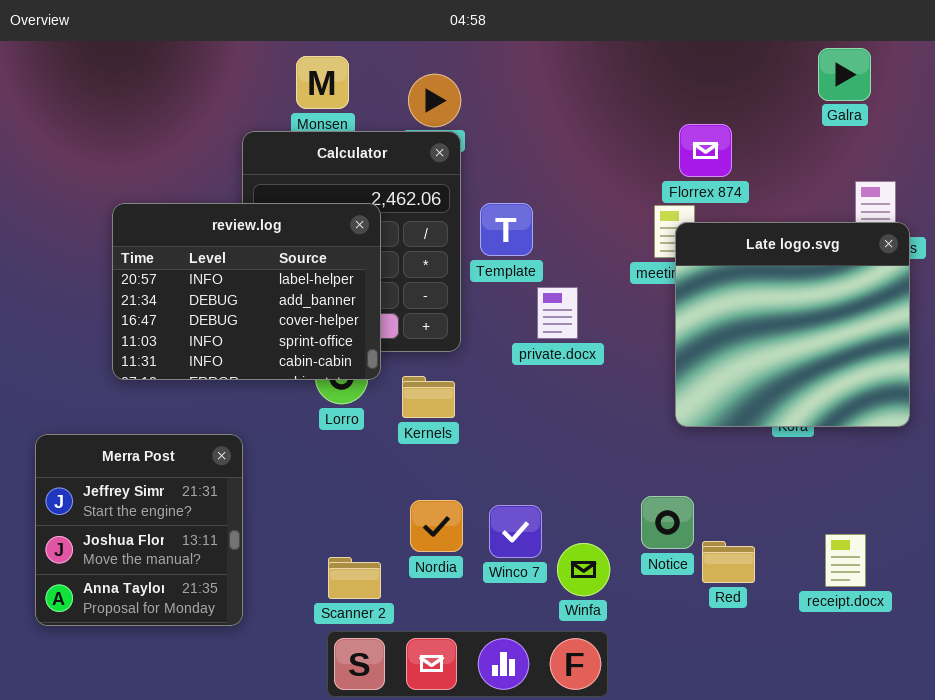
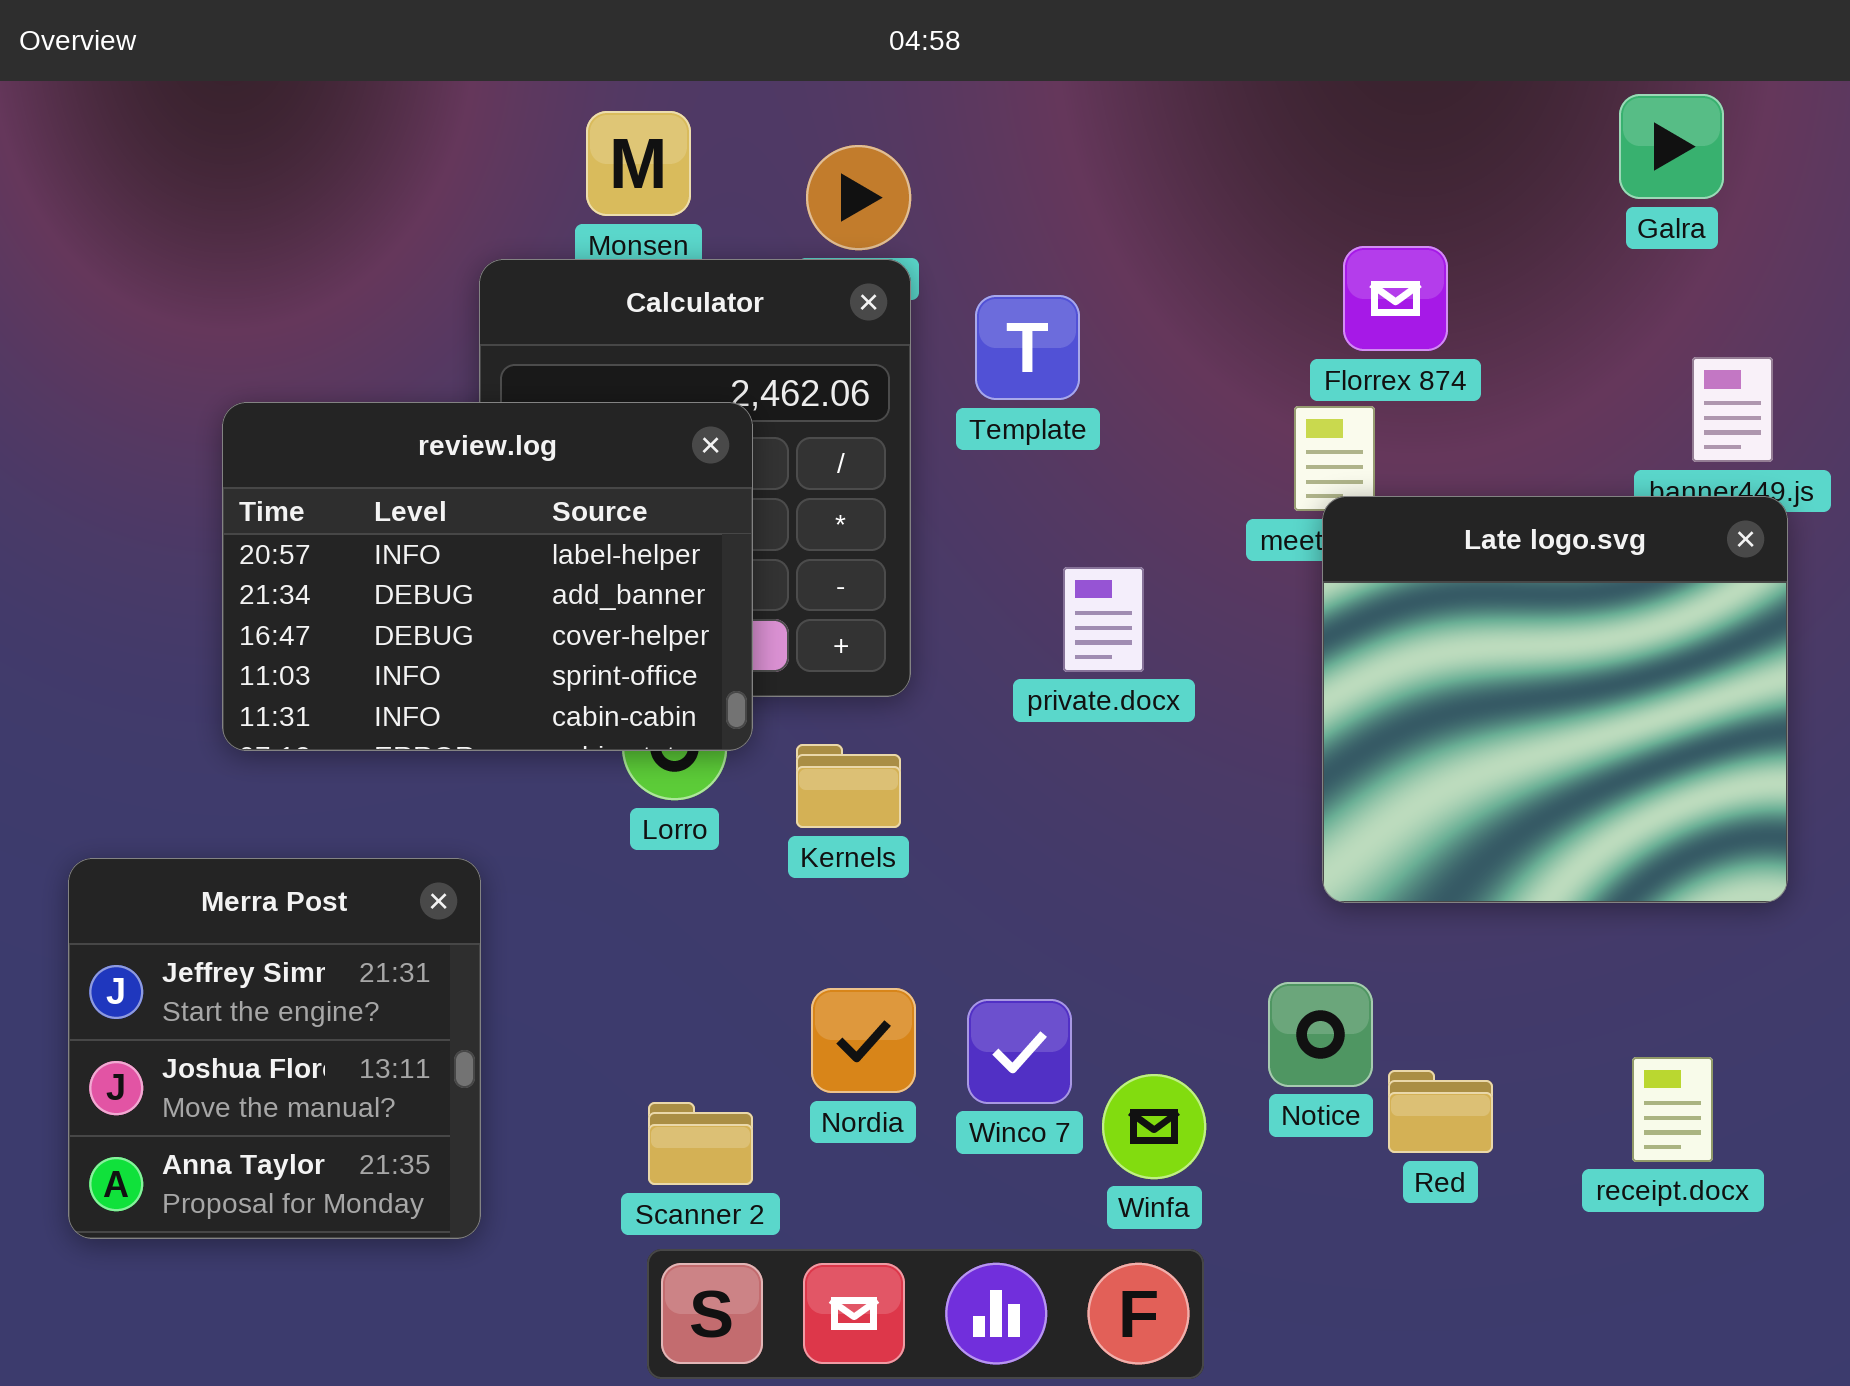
Template: [480,203,533,256] -> [975,295,1080,400], moved
Late logo.svg: [675,222,910,427] -> [1322,496,1788,903], moved

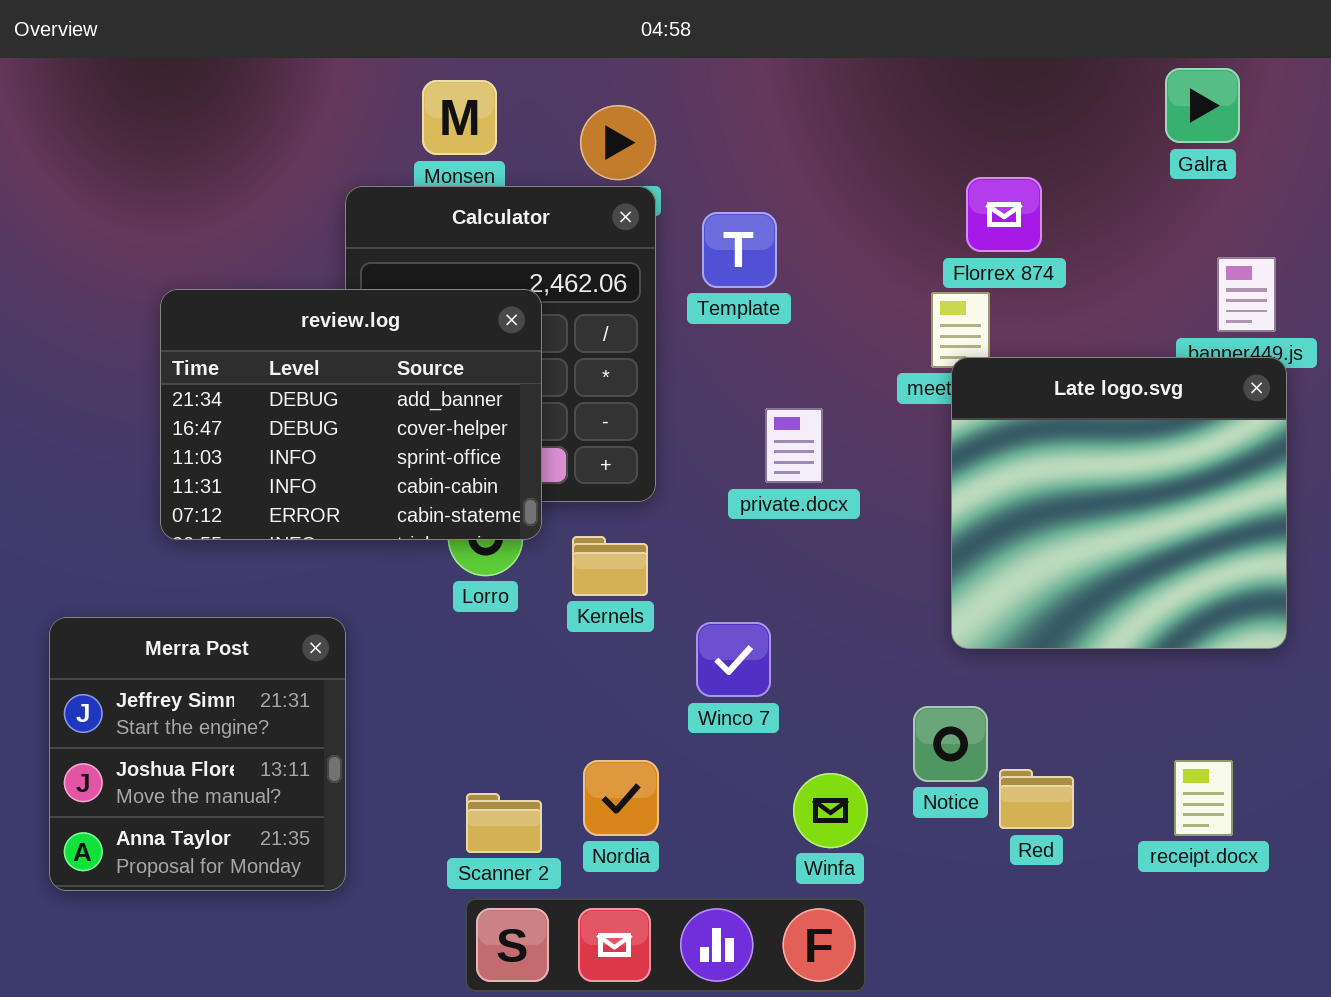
review.log: [222,402,753,751] -> [160,289,542,540], scrolled down 1 row
Nordia: [811,988,916,1093] -> [583,760,659,836], moved
Winco 7: [967,999,1072,1104] -> [696,622,771,697], moved

